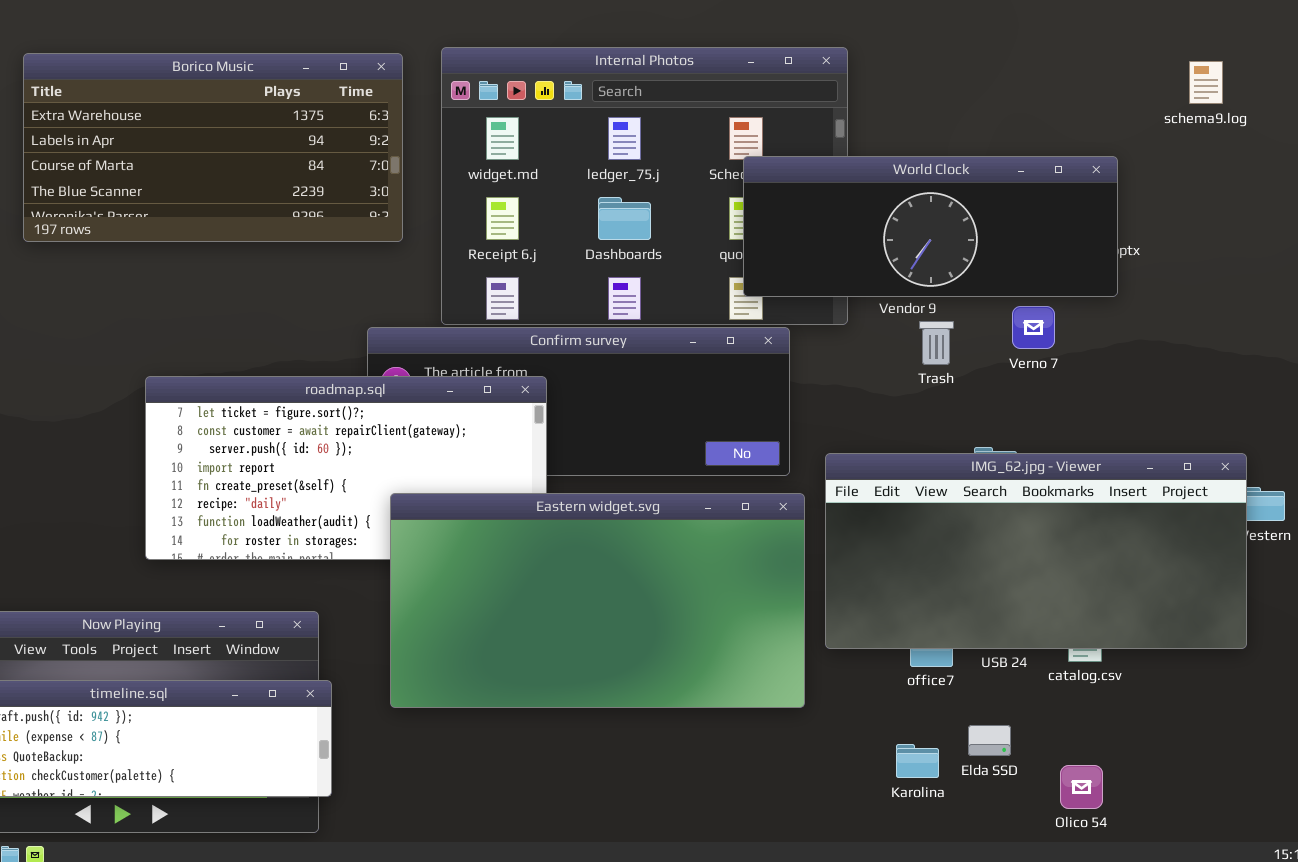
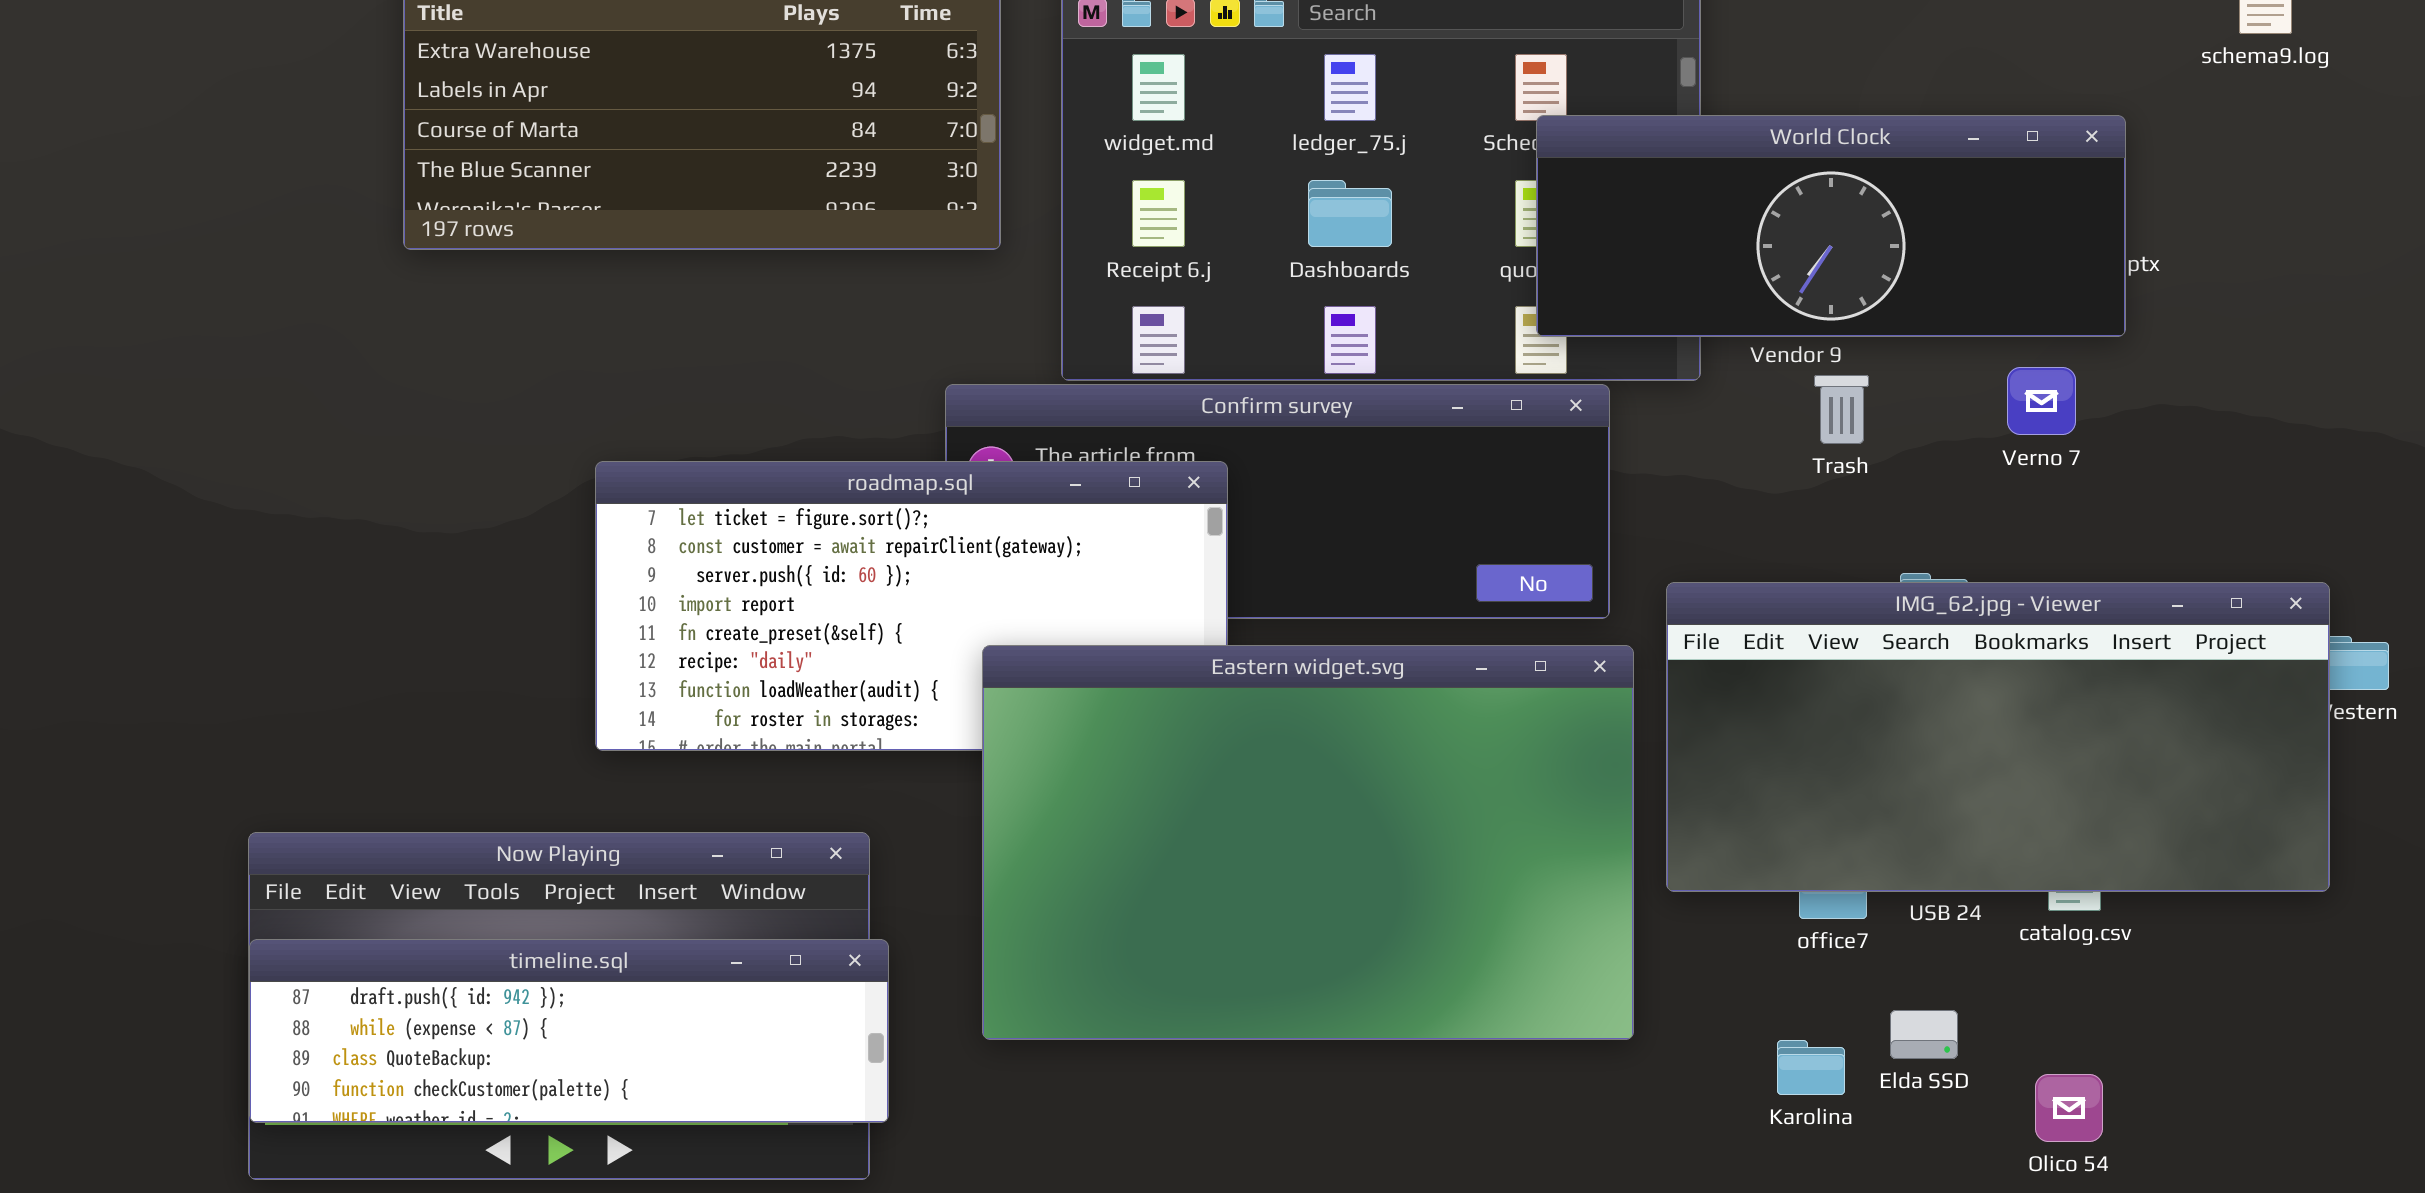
Verno 7: [1012,306,1055,349] -> [2007,367,2076,435], moved
Eastern widget.svg: [390,493,805,708] -> [982,645,1634,1040], resized

